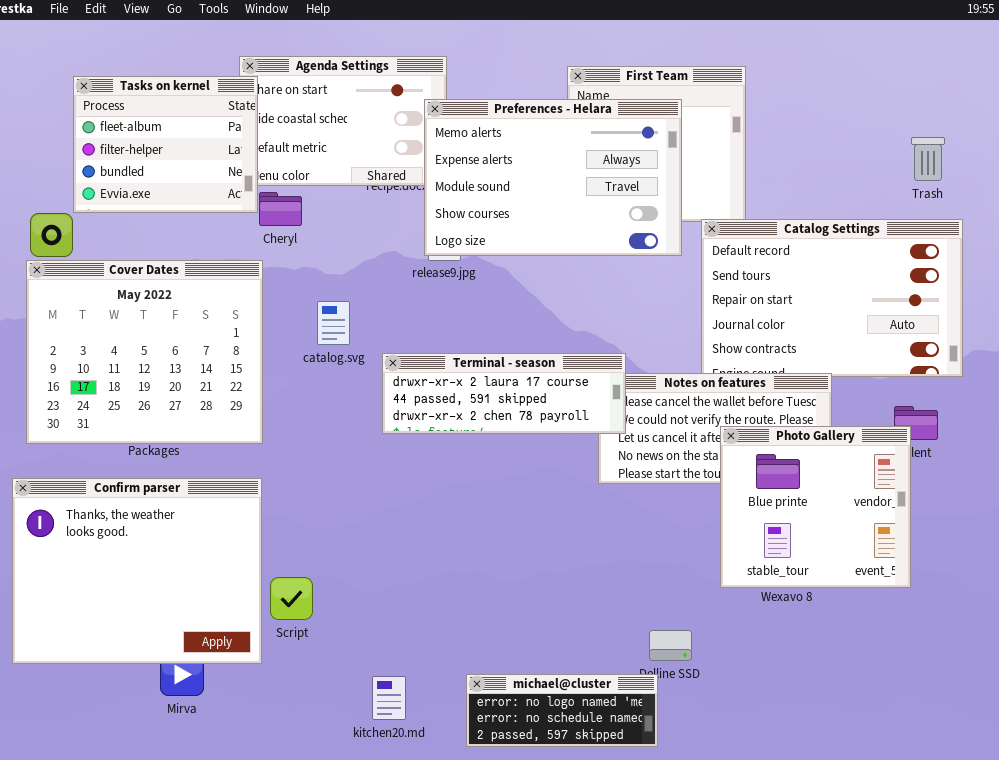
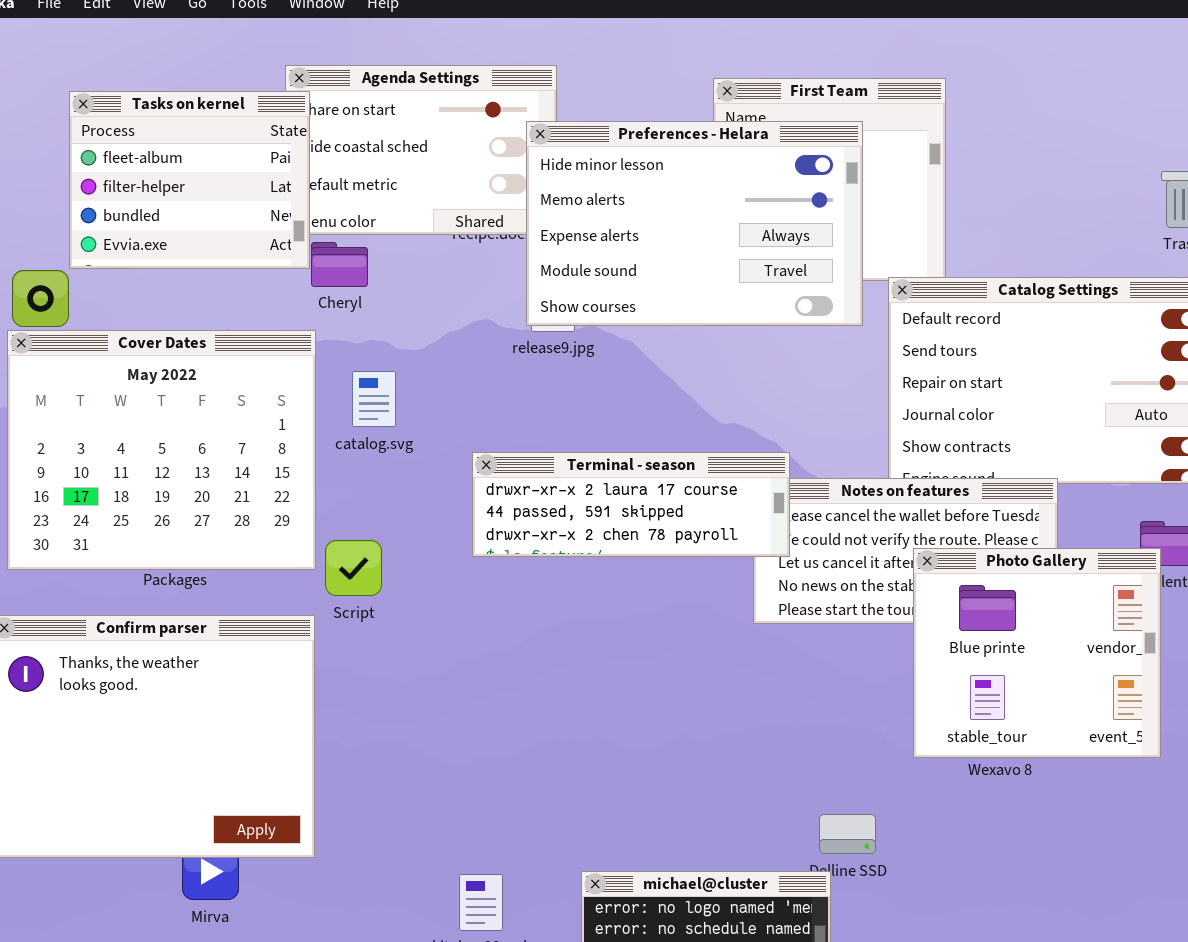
Preferences - Helara: [424,99,682,256] -> [526,121,863,326], scrolled up 1 row
catalog.svg: [317,301,350,345] -> [352,371,396,427], moved
Script: [270,577,313,620] -> [325,540,382,596], moved

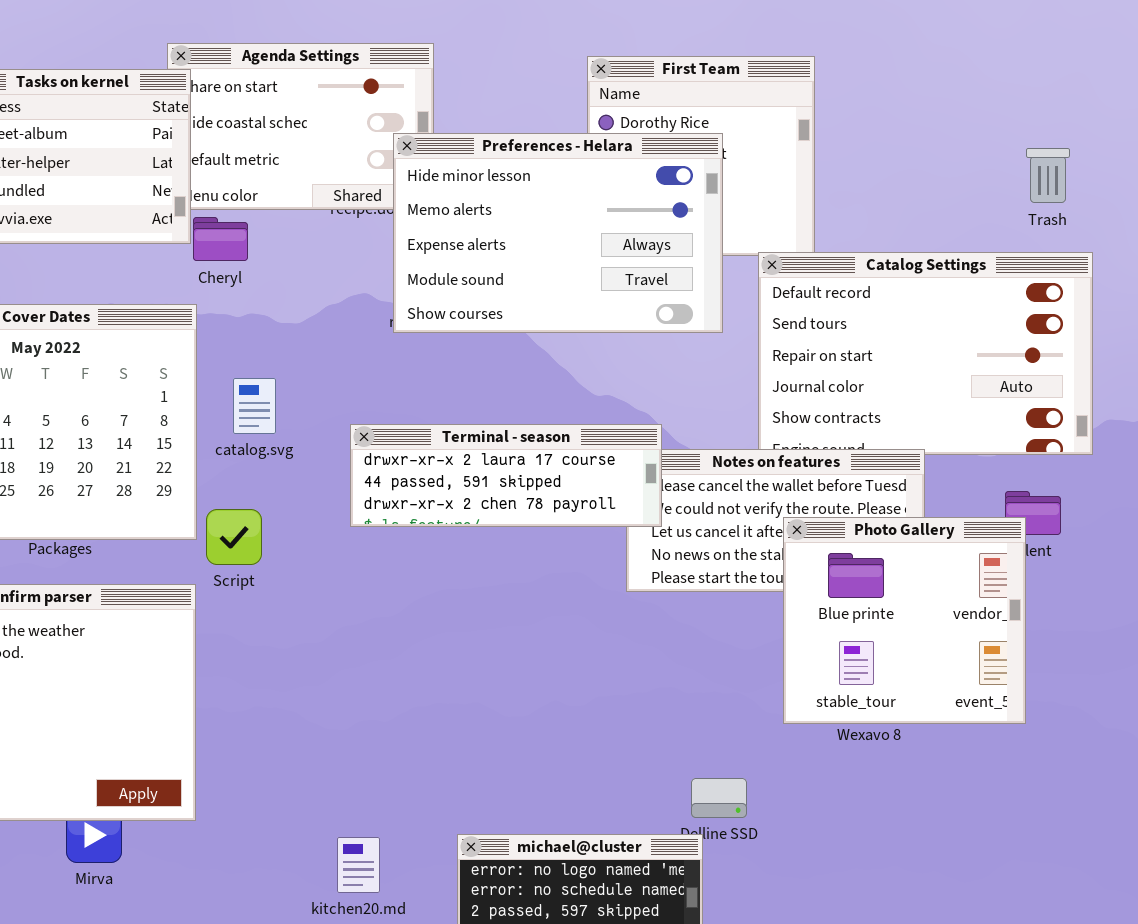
Preferences - Helara: [526,121,863,326] -> [393,133,723,333], moved
catalog.svg: [352,371,396,427] -> [233,378,276,434], moved

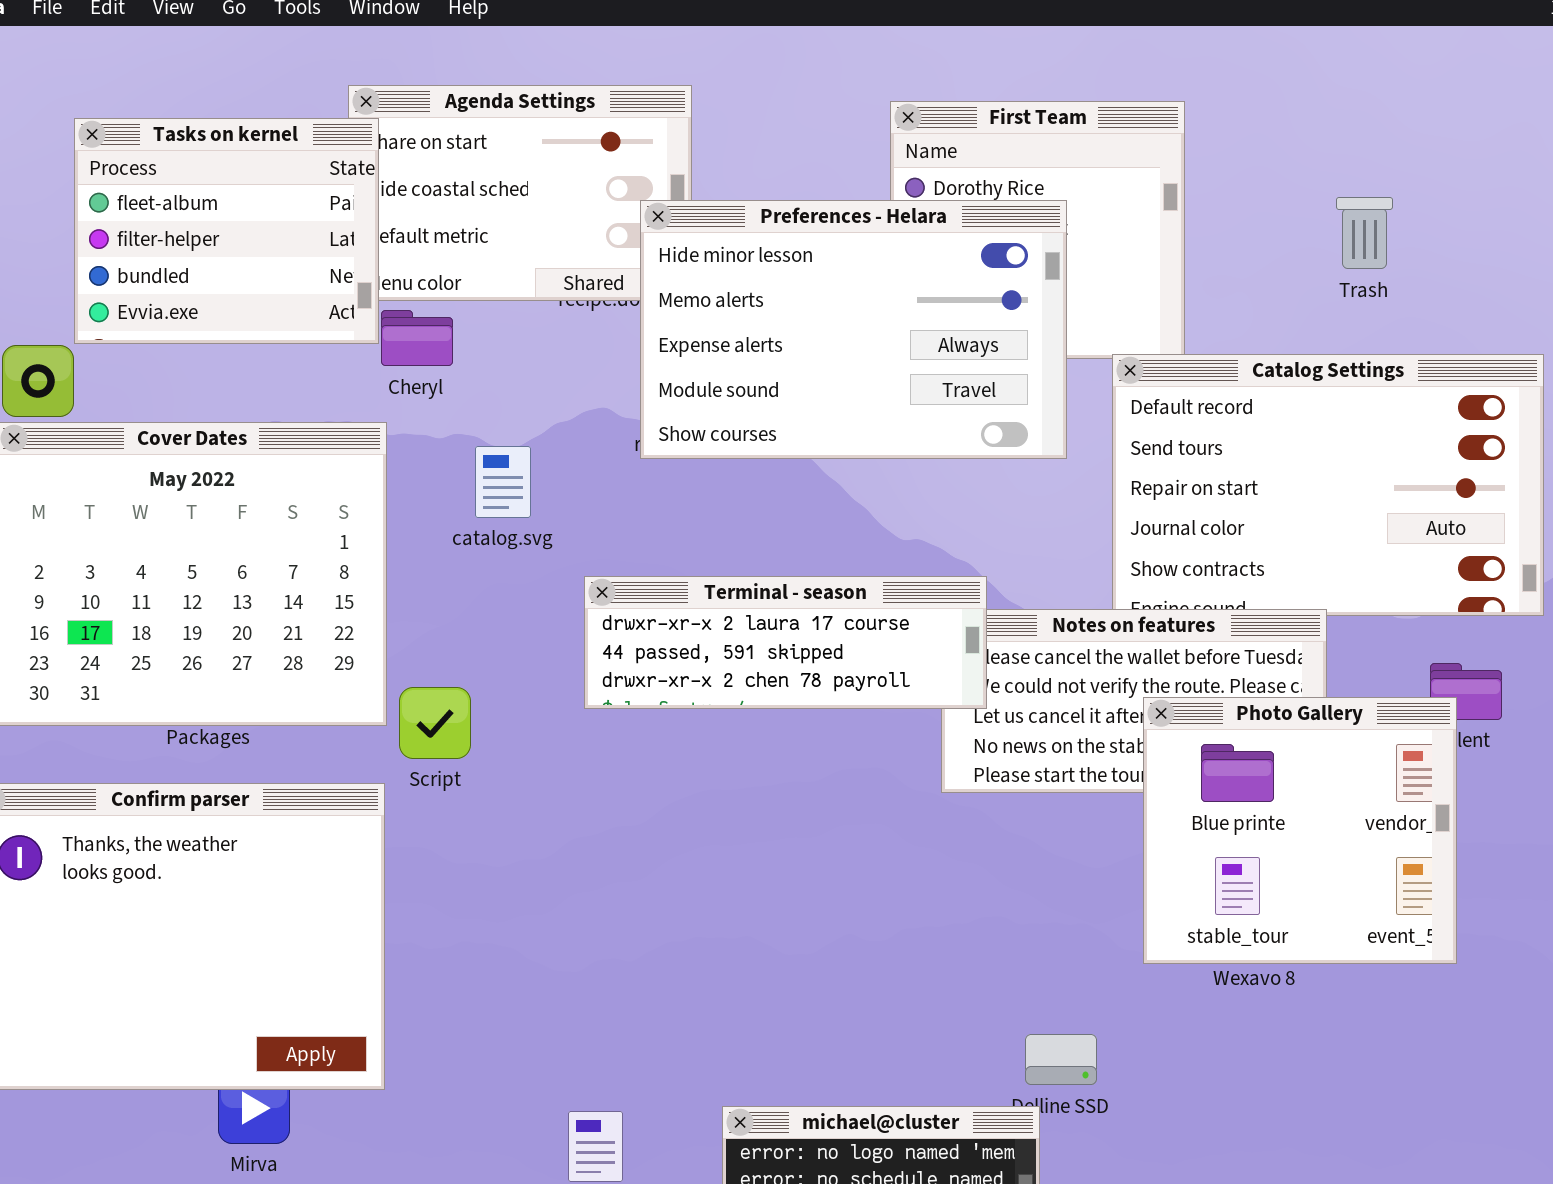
Trash: [1026,148,1070,203] -> [1336,197,1393,269], moved
catalog.svg: [233,378,276,434] -> [475,446,531,518], moved

